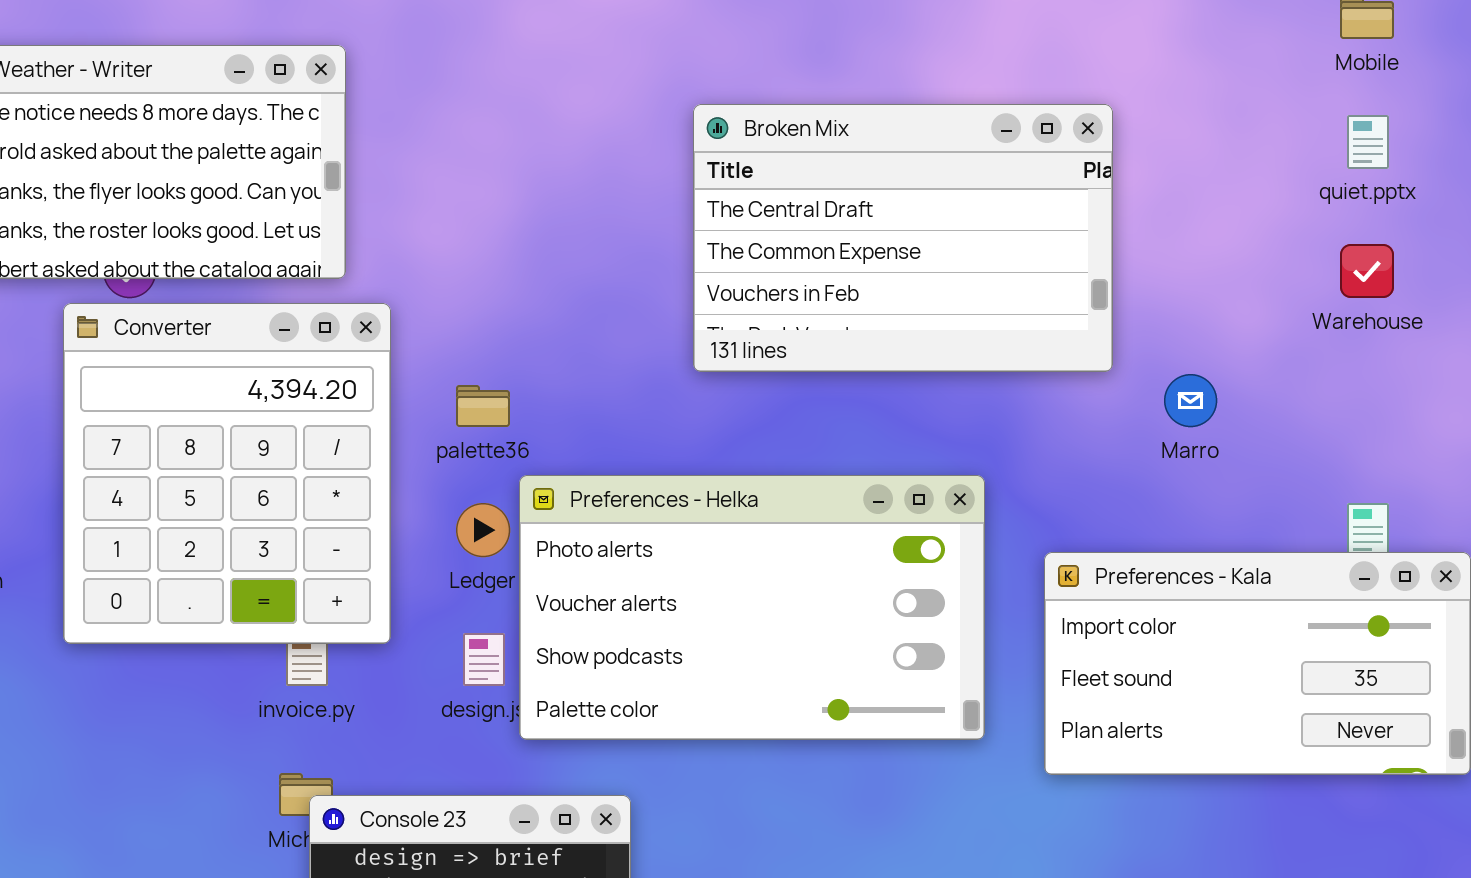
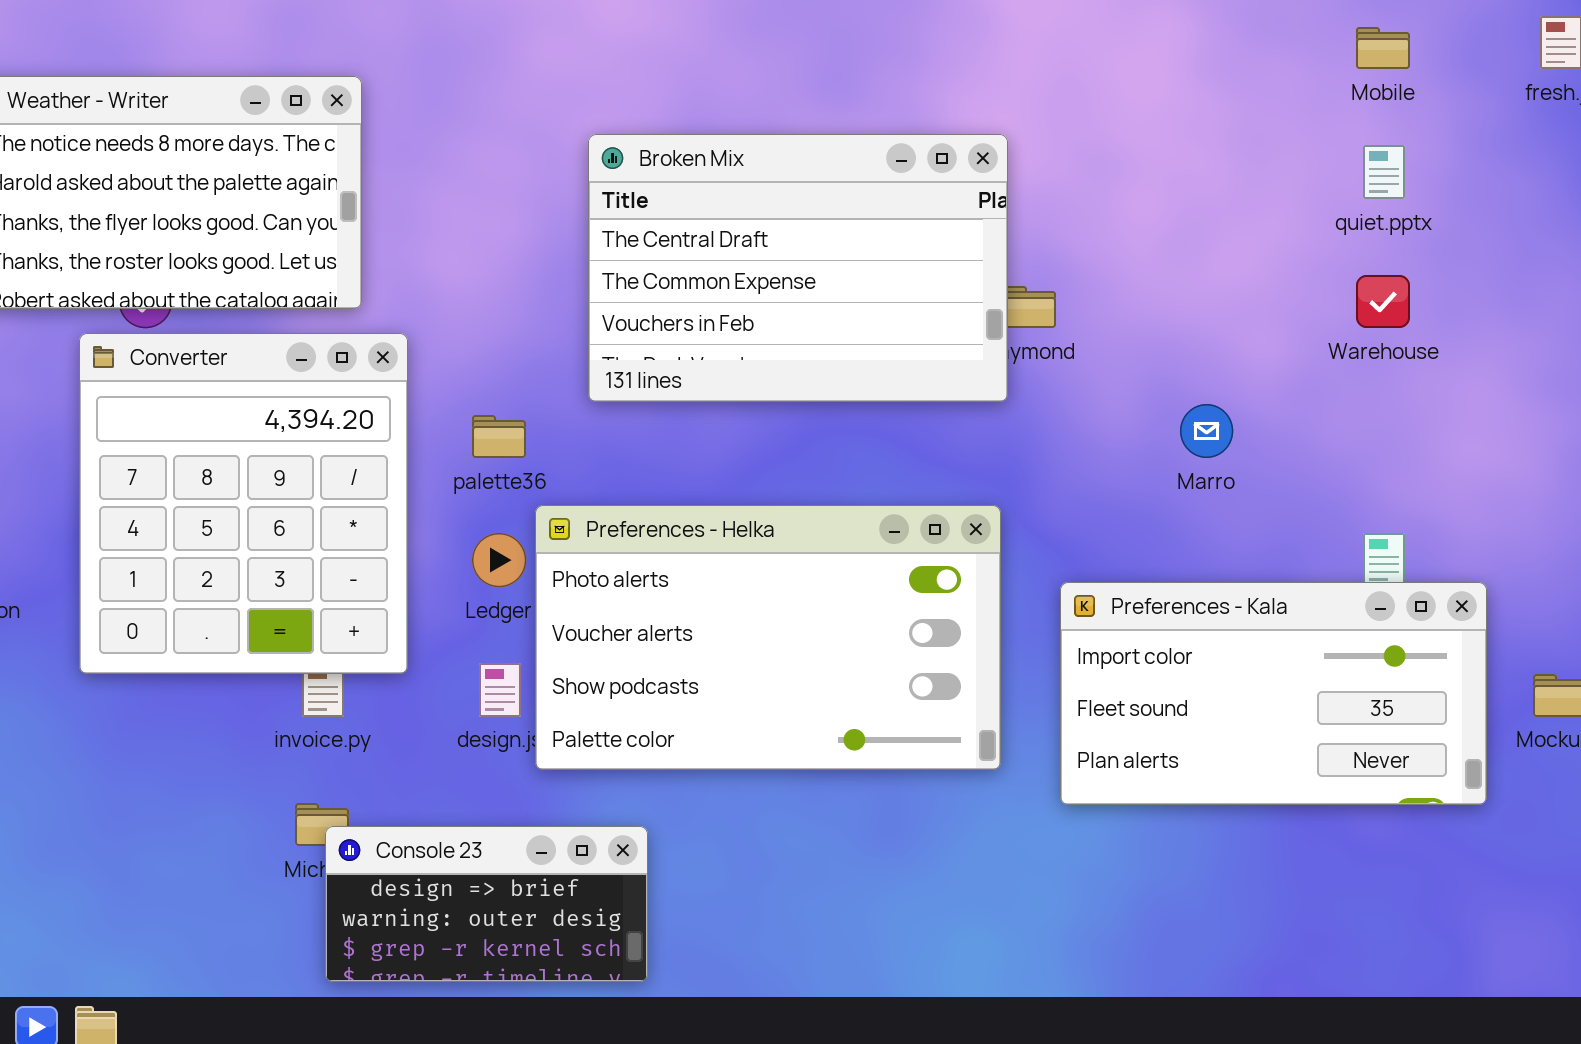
Broken Mix: [693,104,1113,372] -> [588,134,1008,402], moved

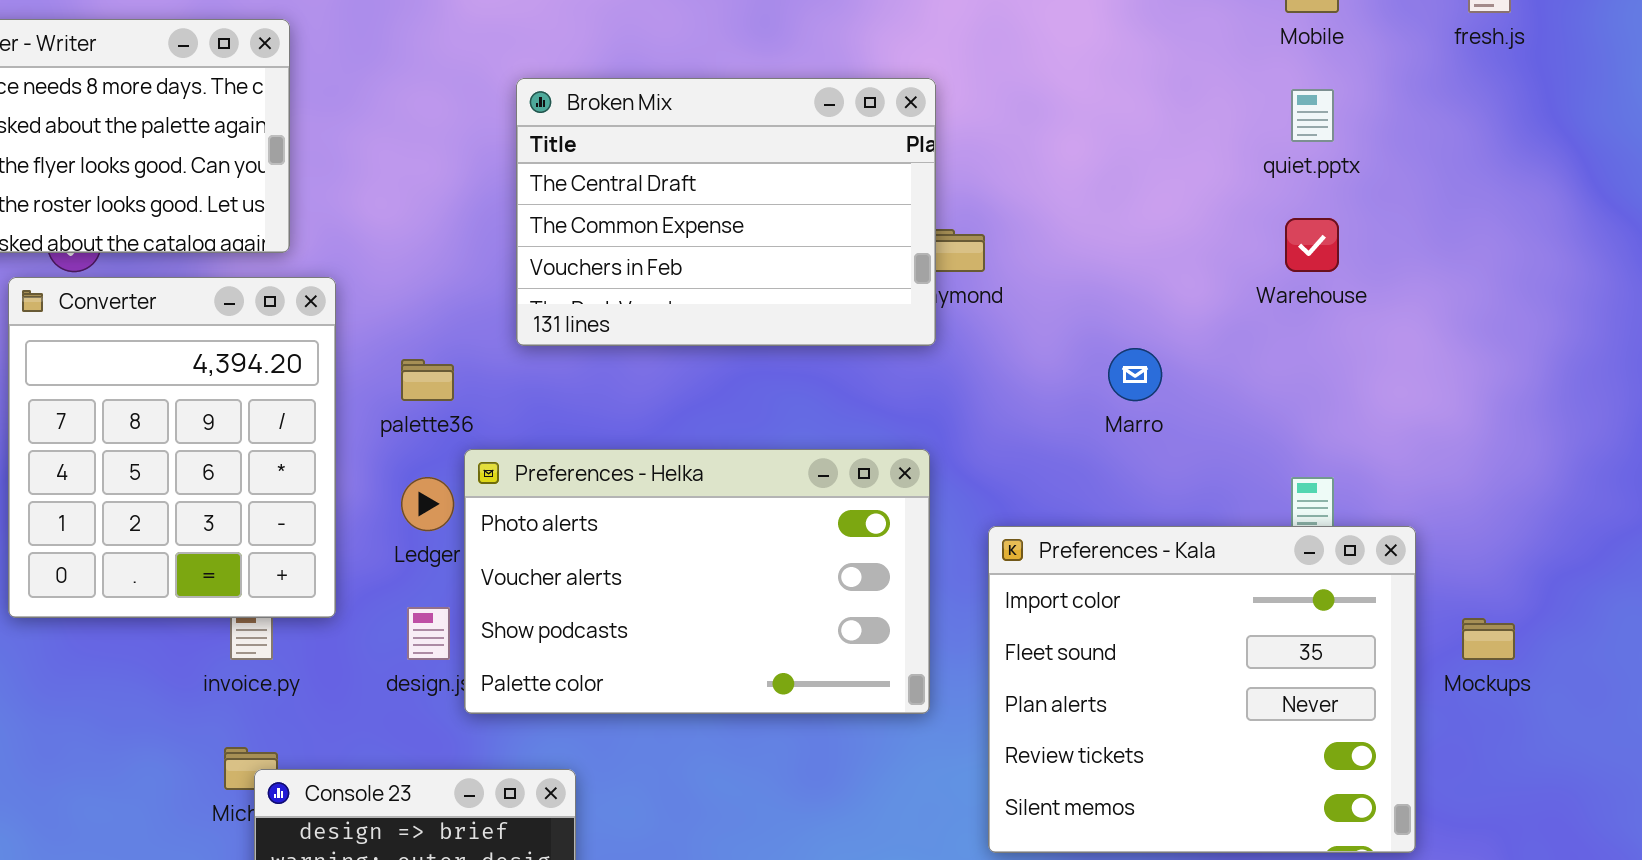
Preferences - Kala: [1060,582,1487,805] -> [988,526,1416,853], resized

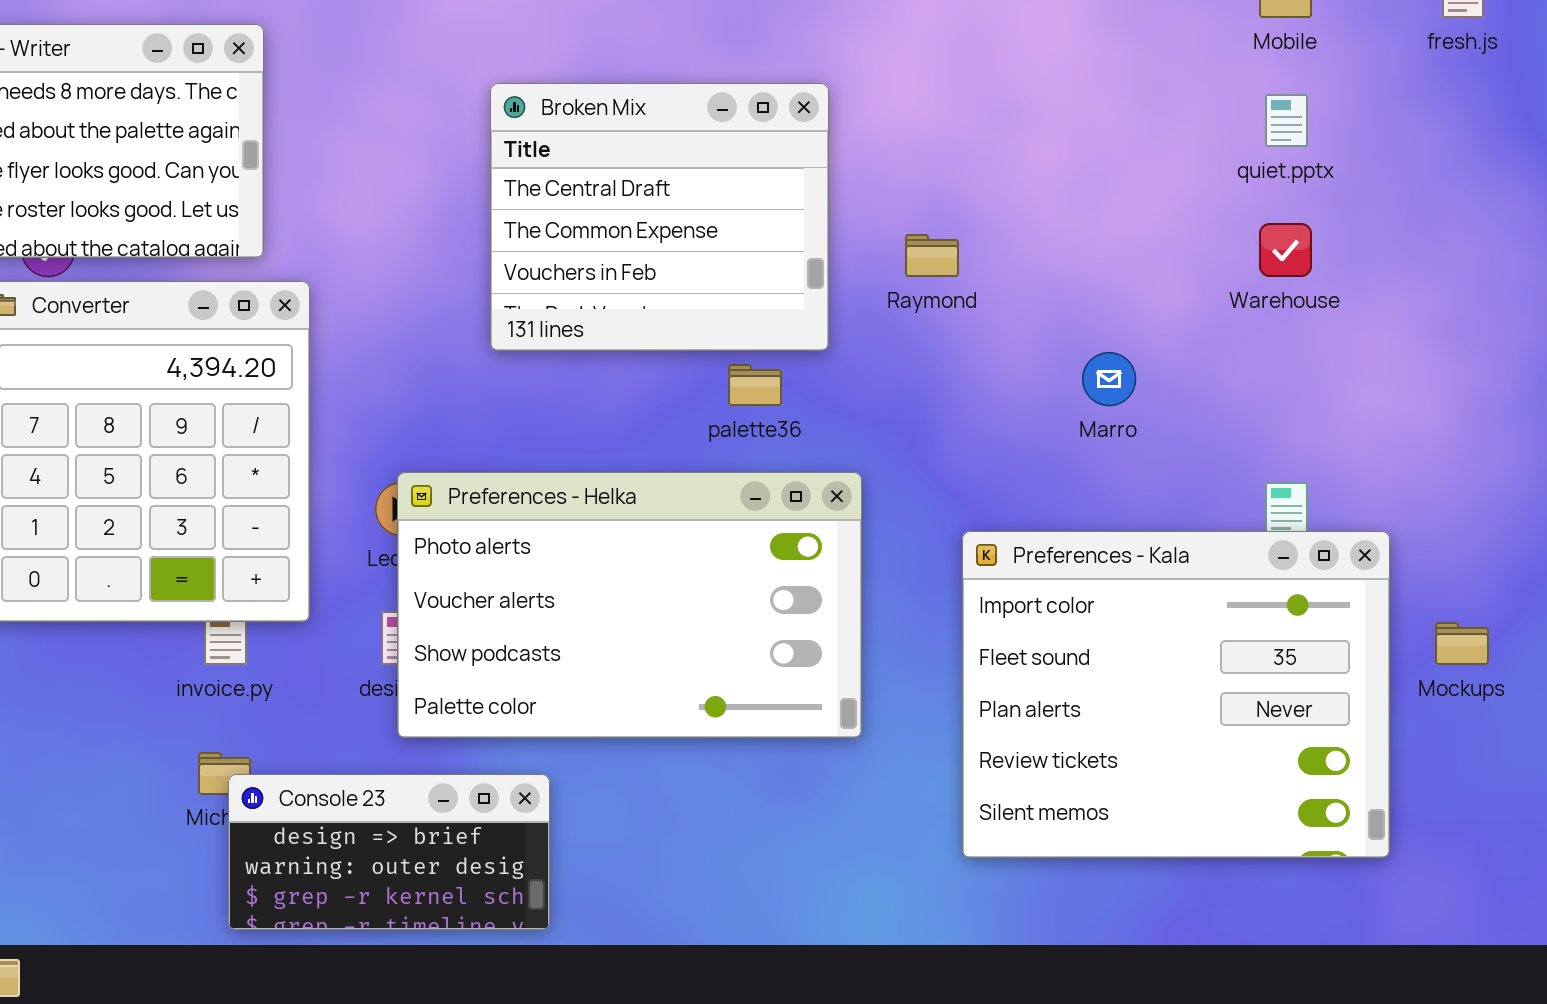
Broken Mix: [516,78,936,346] -> [490,83,829,351], resized
palette36: [401,359,454,401] -> [728,364,782,406], moved
Preferences - Helka: [464,449,930,714] -> [397,472,862,738], moved

